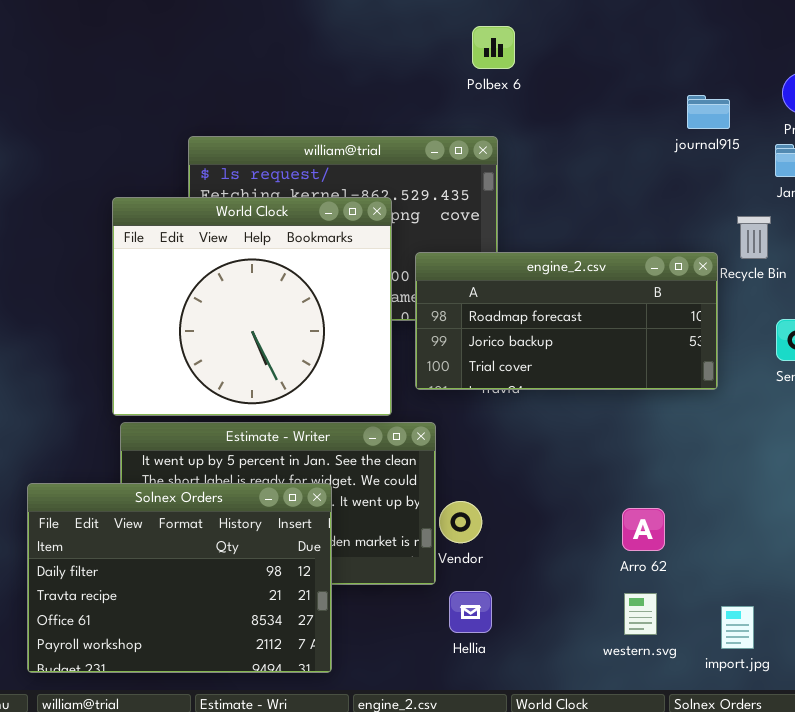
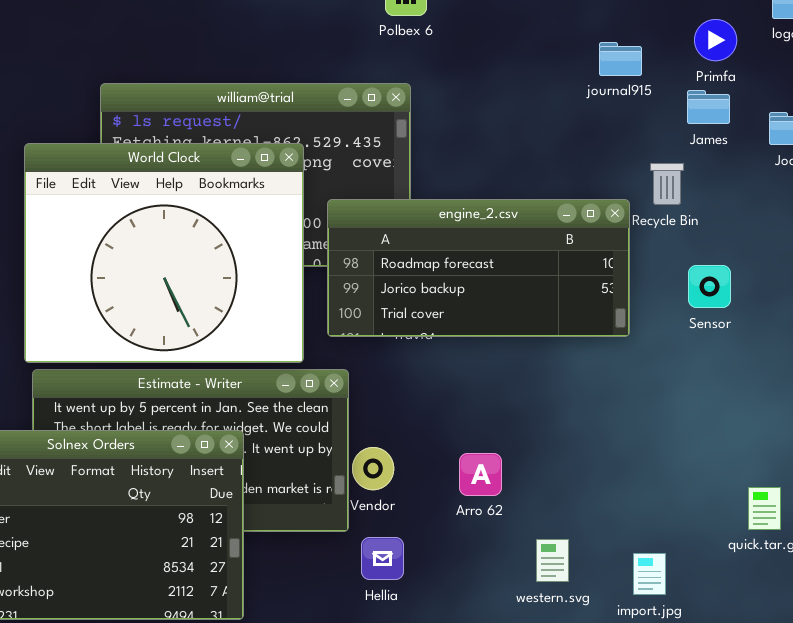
Arro 62: [622,508,665,551] -> [459,453,502,496], moved

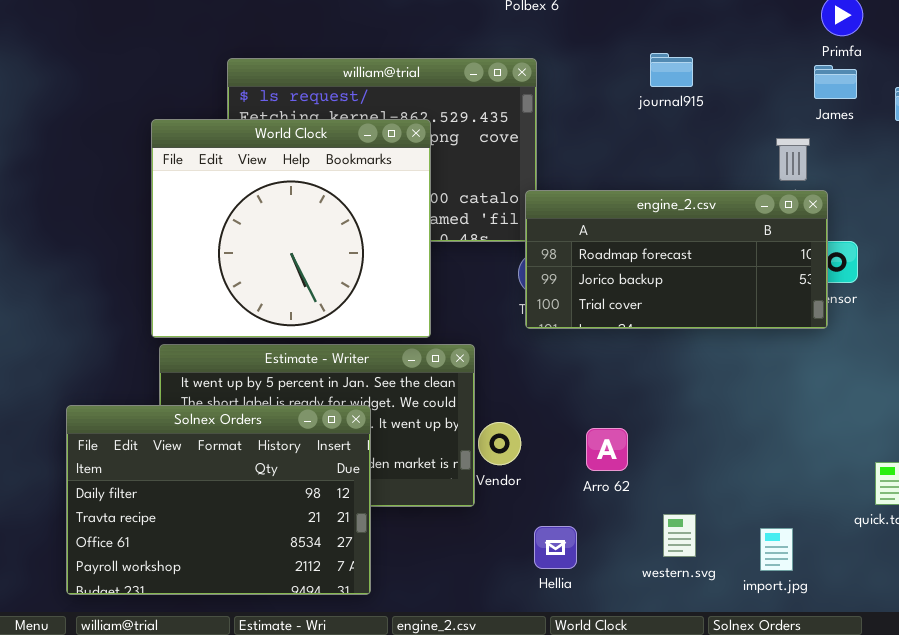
journal915: [599,42,642,76] -> [650,53,693,87], moved
engine_2.csv: [327,199,630,337] -> [525,190,828,329], moved
Hellia: [361,537,404,580] -> [534,526,577,569], moved

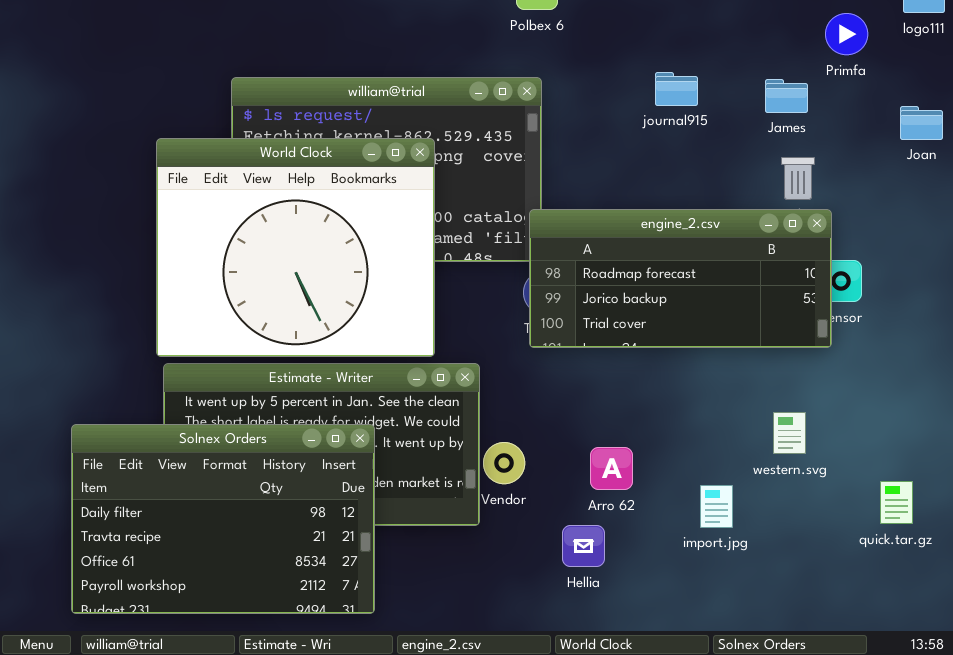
James: [814,65,857,99] -> [765,79,808,113], moved
western.svg: [663,514,696,557] -> [773,412,806,454], moved
Hellia: [534,526,577,569] -> [562,525,605,567], moved
import.jpg: [760,528,793,571] -> [700,485,733,528], moved

